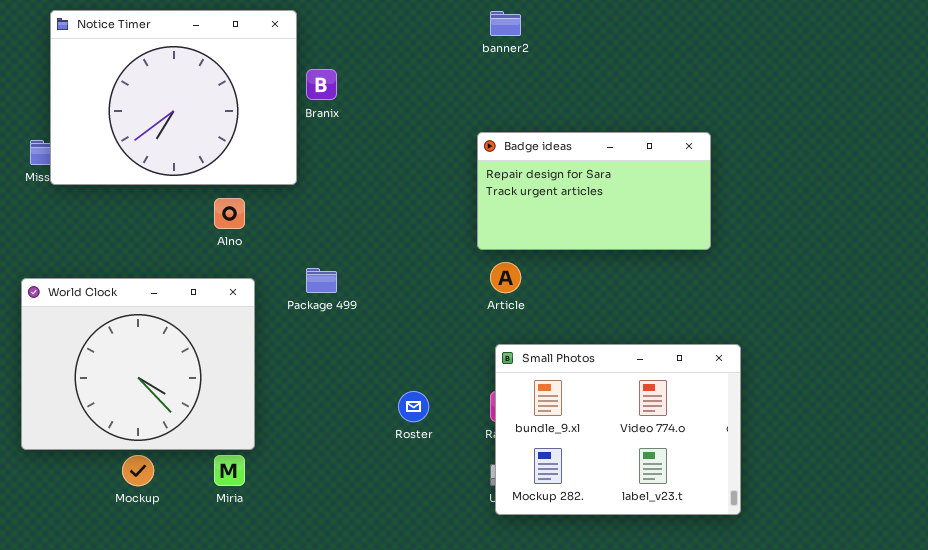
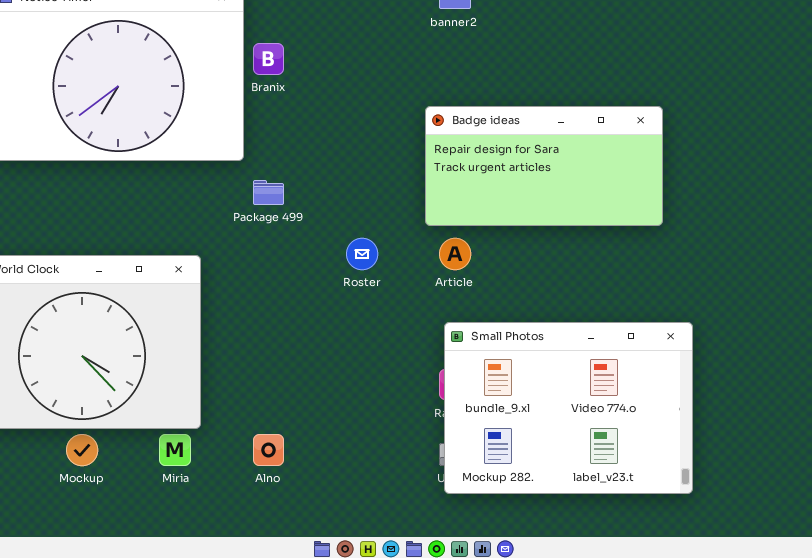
Alno: [214,198,245,229] -> [253,434,284,466], moved
Package 499: [306,268,337,293] -> [253,180,284,205], moved
Roster: [398,391,429,422] -> [346,238,378,270], moved

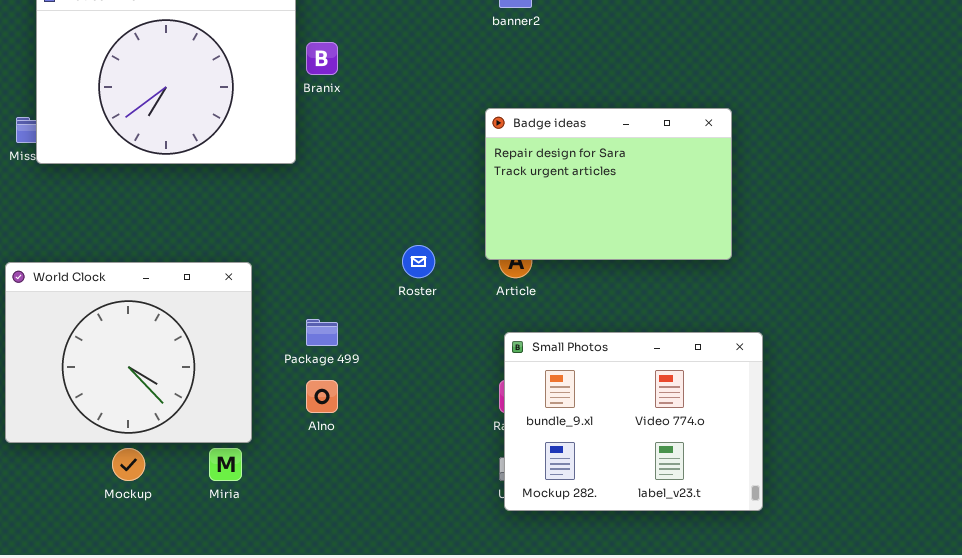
Badge ideas: [425,106,663,226] -> [485,108,732,260], resized
Package 499: [253,180,284,205] -> [306,319,338,346], moved
Alno: [253,434,284,466] -> [306,380,338,413], moved

